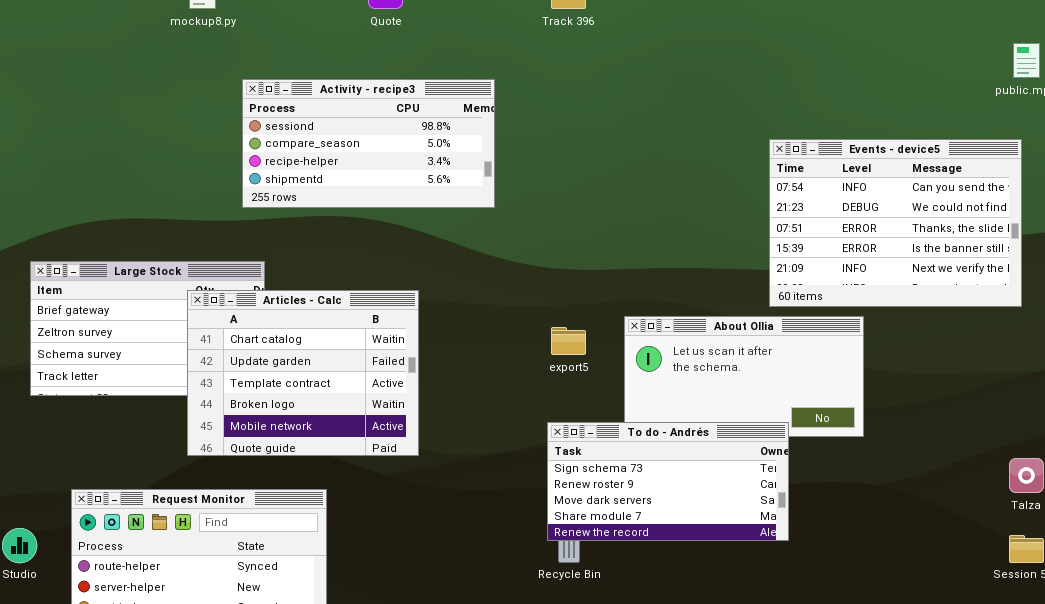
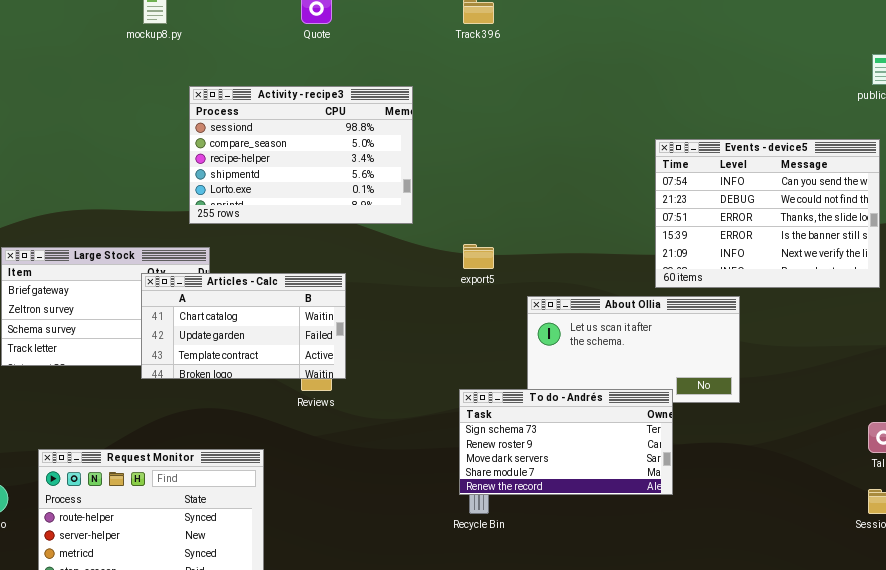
Activity - recipe3: [242,79,495,208] -> [189,86,413,224], resized
Articles - Calc: [187,290,419,456] -> [141,273,346,379], resized
export5: [551,327,586,355] -> [463,244,494,269], moved

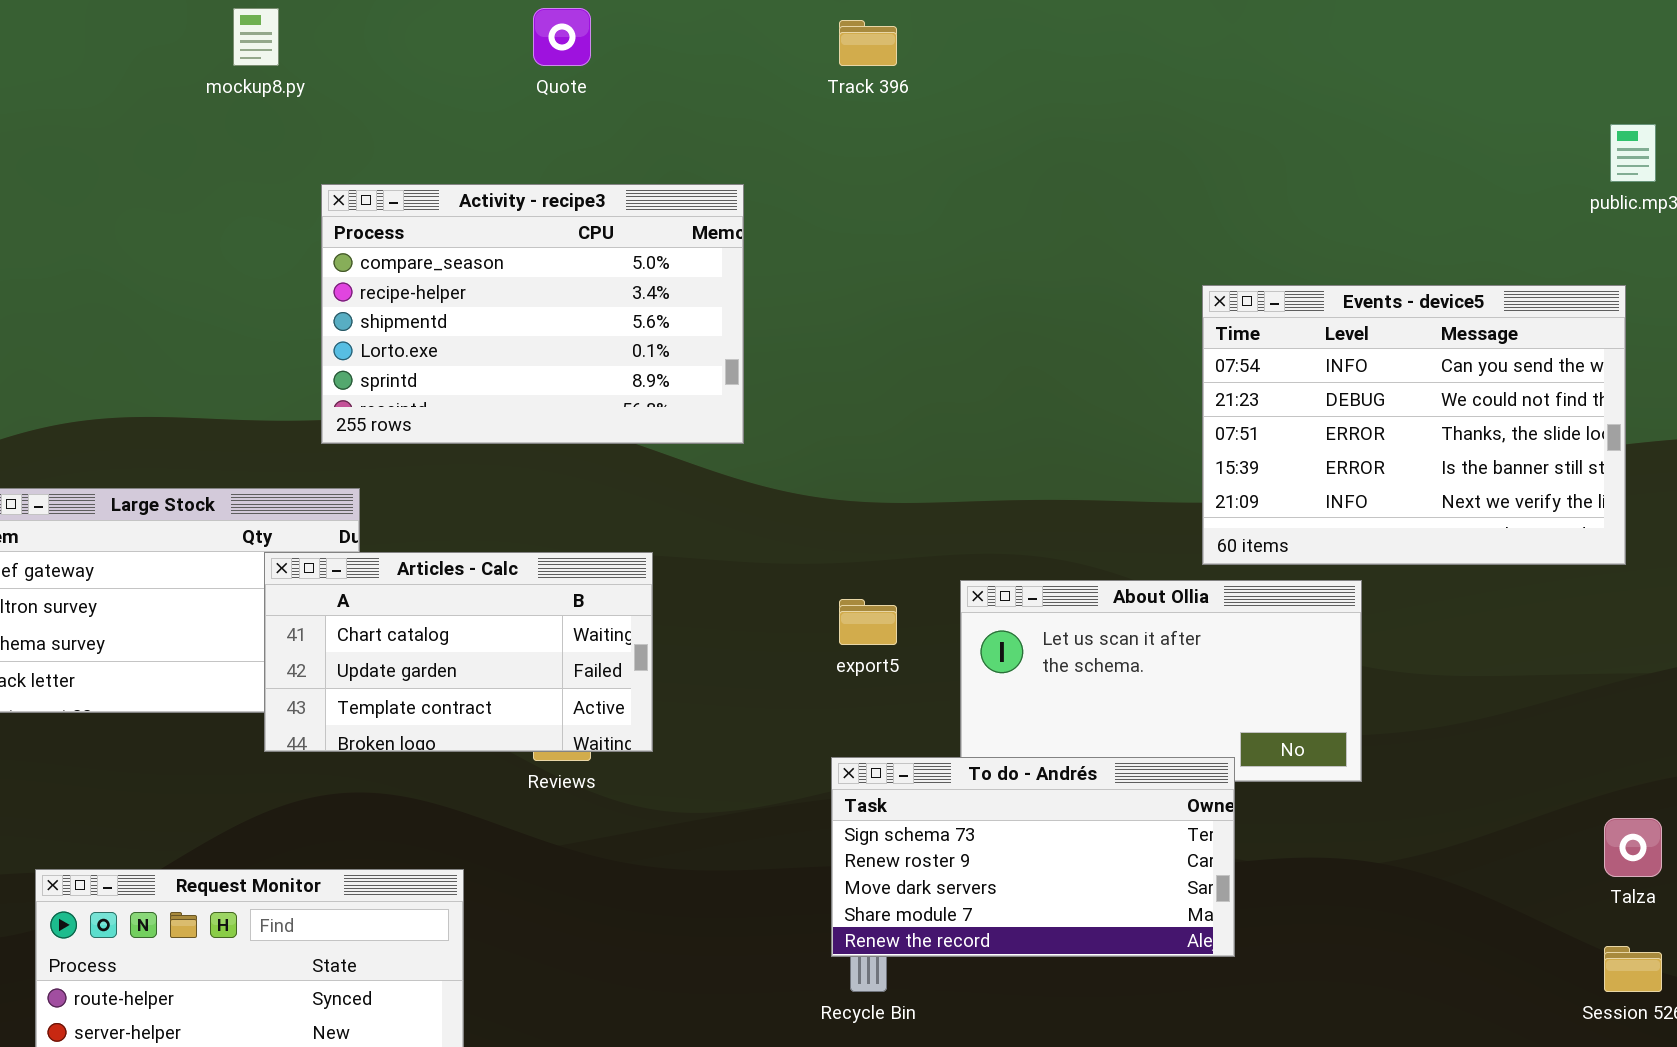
Activity - recipe3: [189,86,413,224] -> [321,184,744,444], scrolled down 1 row
export5: [463,244,494,269] -> [839,599,897,645], moved
Articles - Calc: [141,273,346,379] -> [264,552,653,752], moved

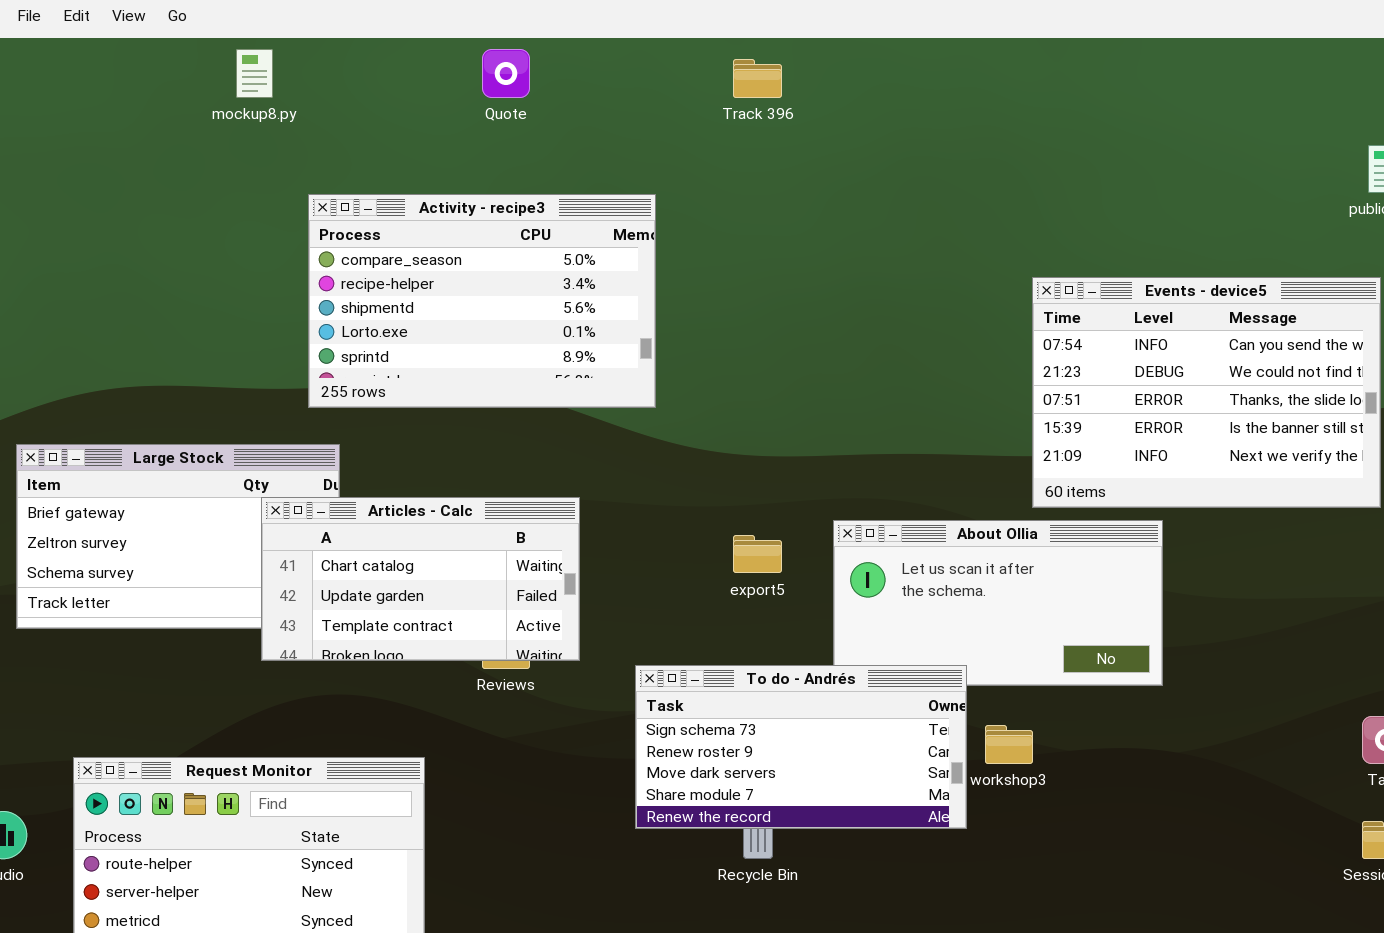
To do - Andrés: [831,757,1235,957] -> [635,665,967,829], moved

